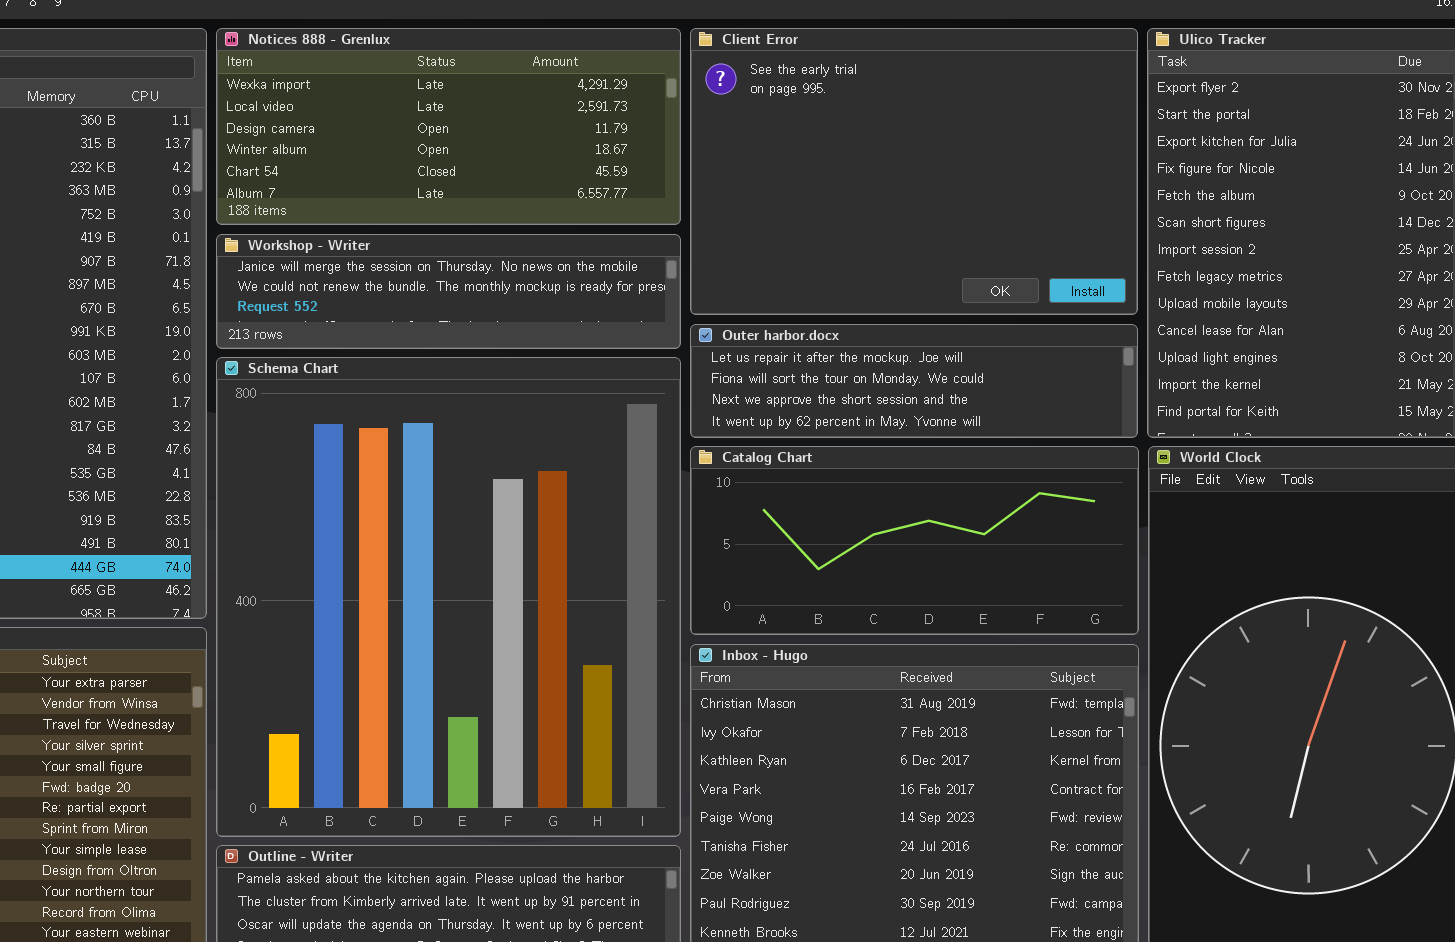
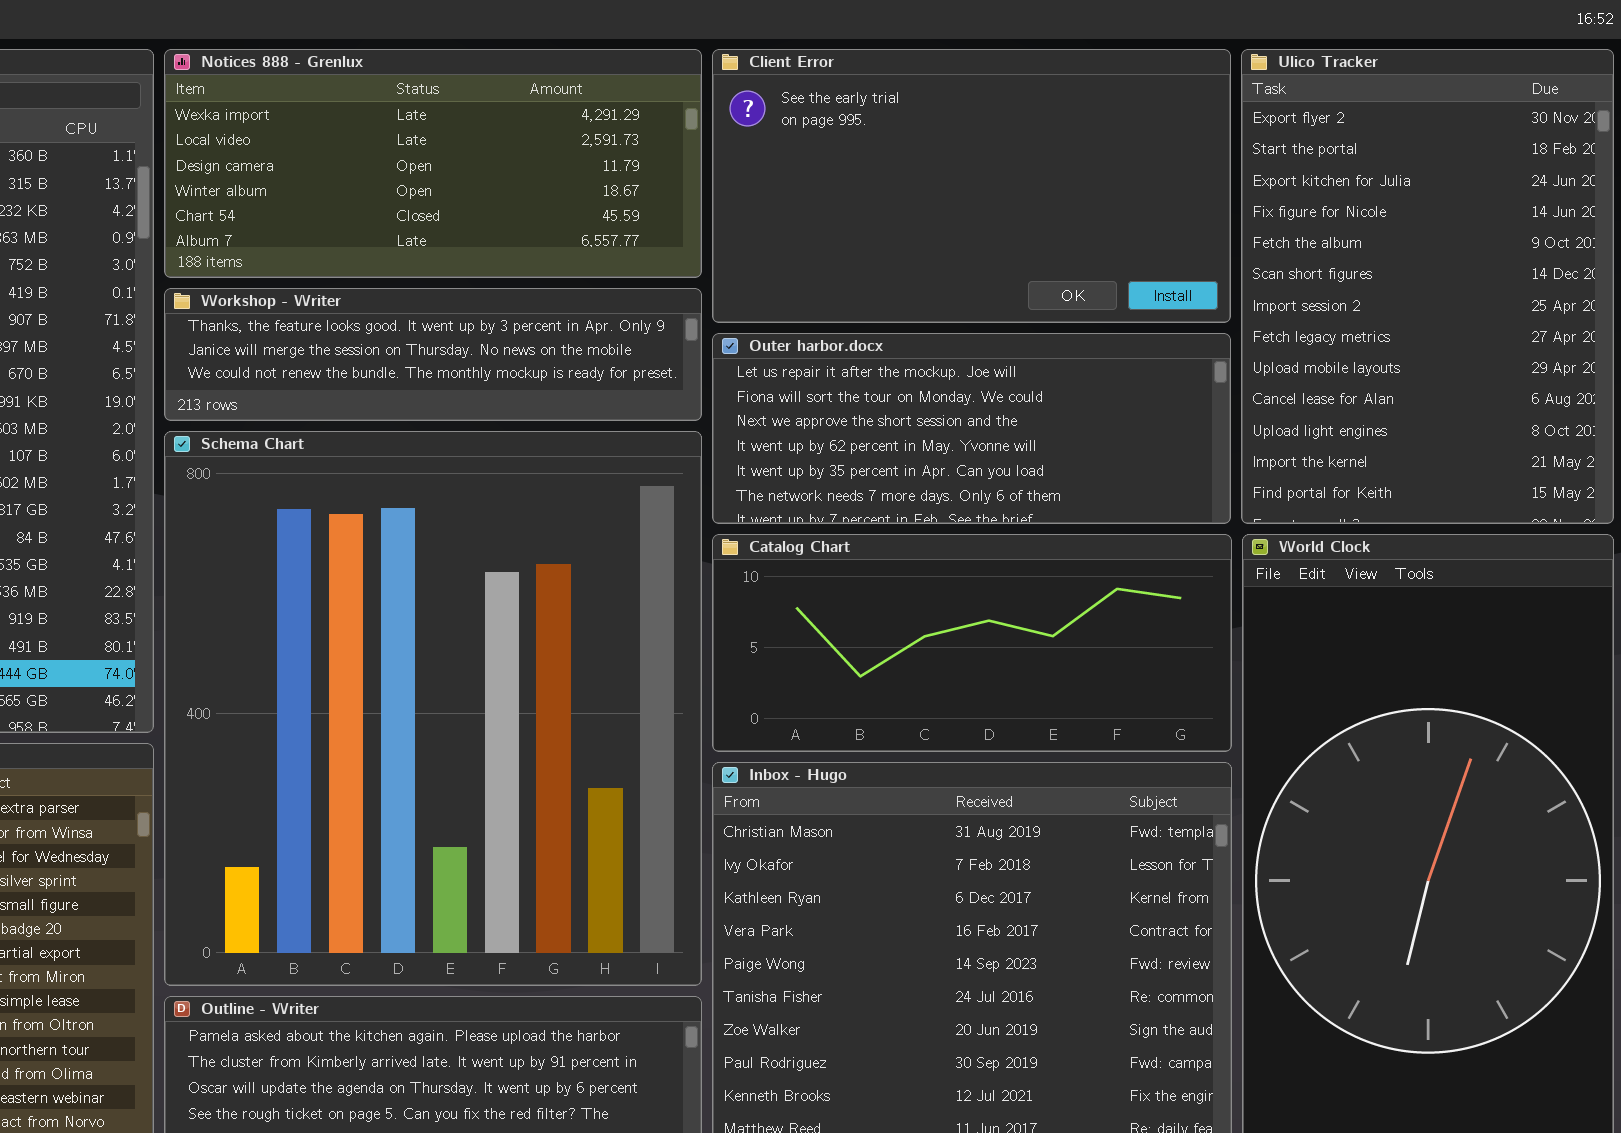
Client Error: [690,28,1138,315] -> [712,49,1231,323], resized
Workshop - Writer: [216,234,681,349] -> [164,288,702,421], scrolled up 1 row
Outer harbor.docx: [690,324,1138,438] -> [712,333,1231,524], resized

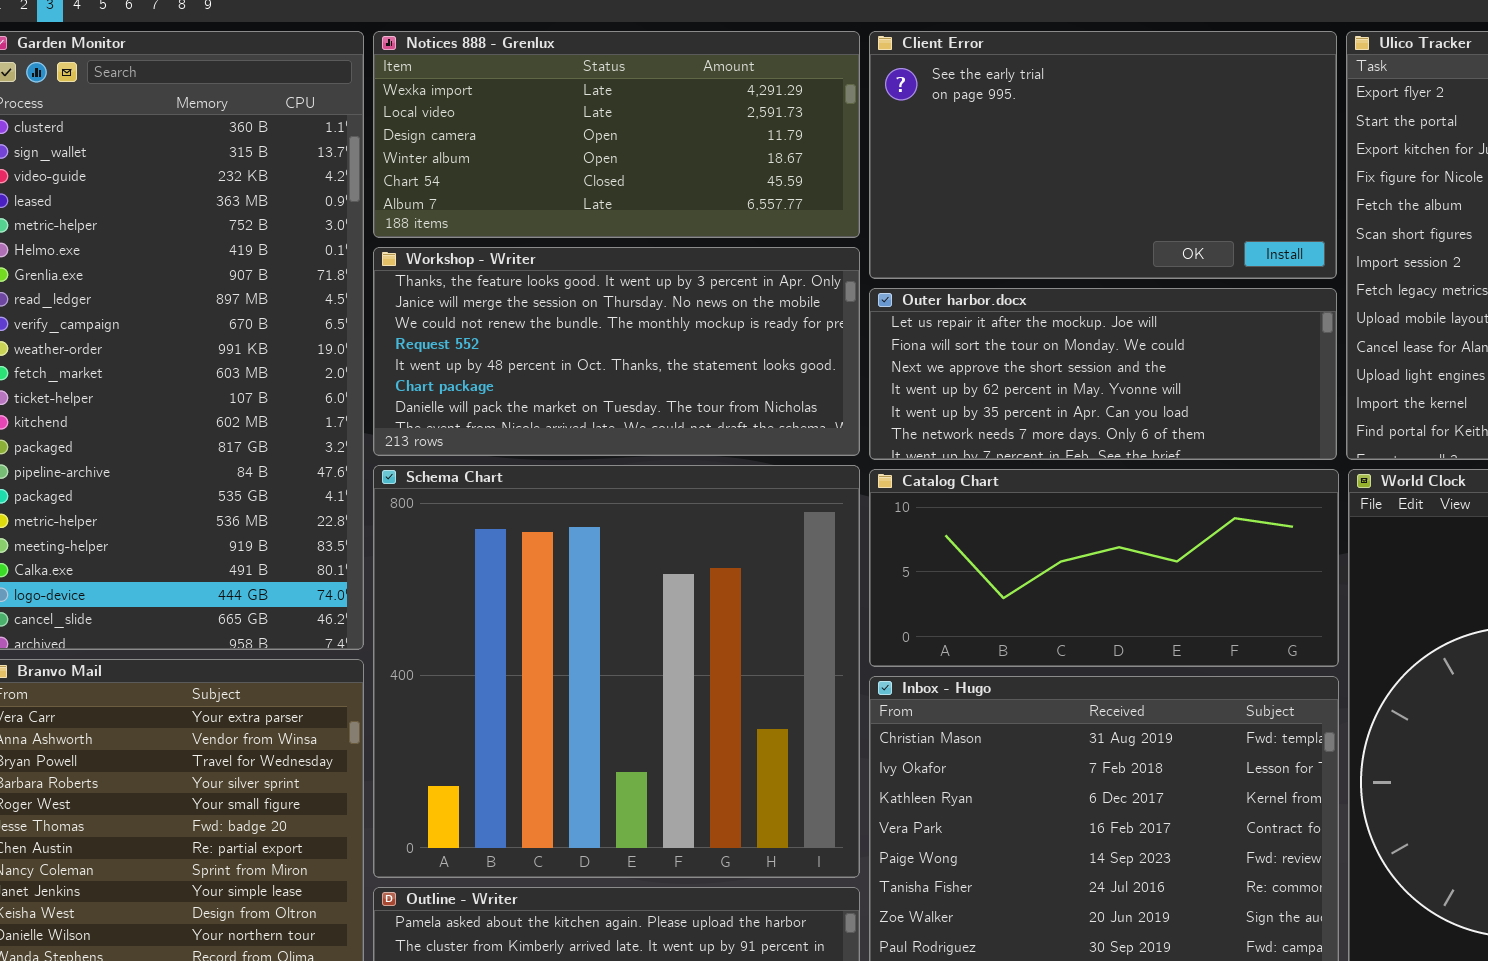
Workshop - Writer: [164,288,702,421] -> [373,247,860,456], resized
Schema Chart: [164,431,702,986] -> [373,465,860,878], resized

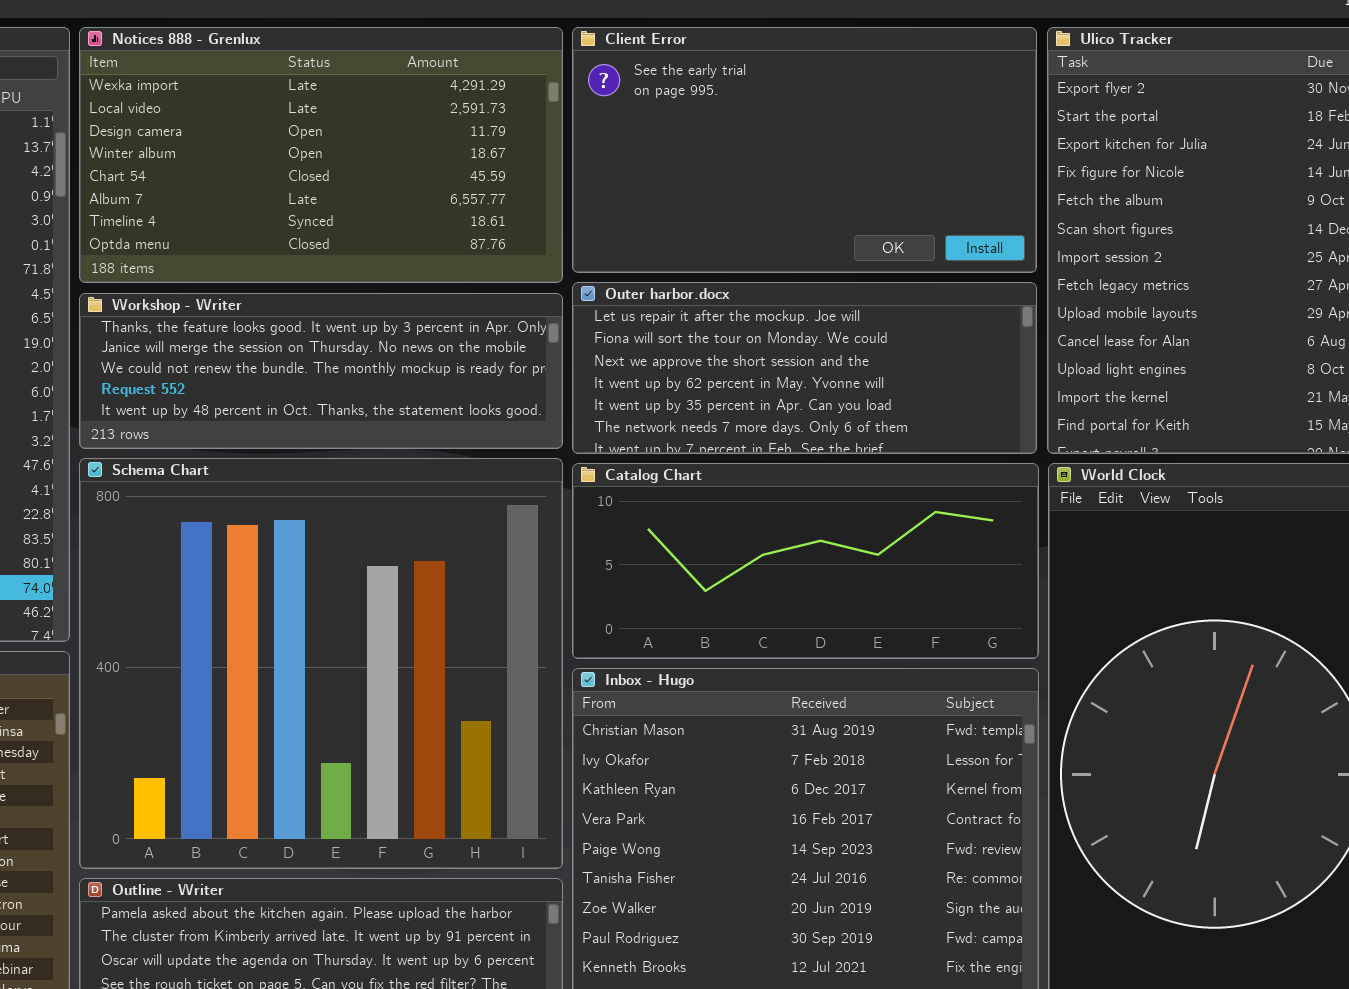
Notices 888 - Grenlux: [373,31,860,238] -> [79,27,563,283], resized
Workshop - Writer: [373,247,860,456] -> [79,293,563,449], resized

